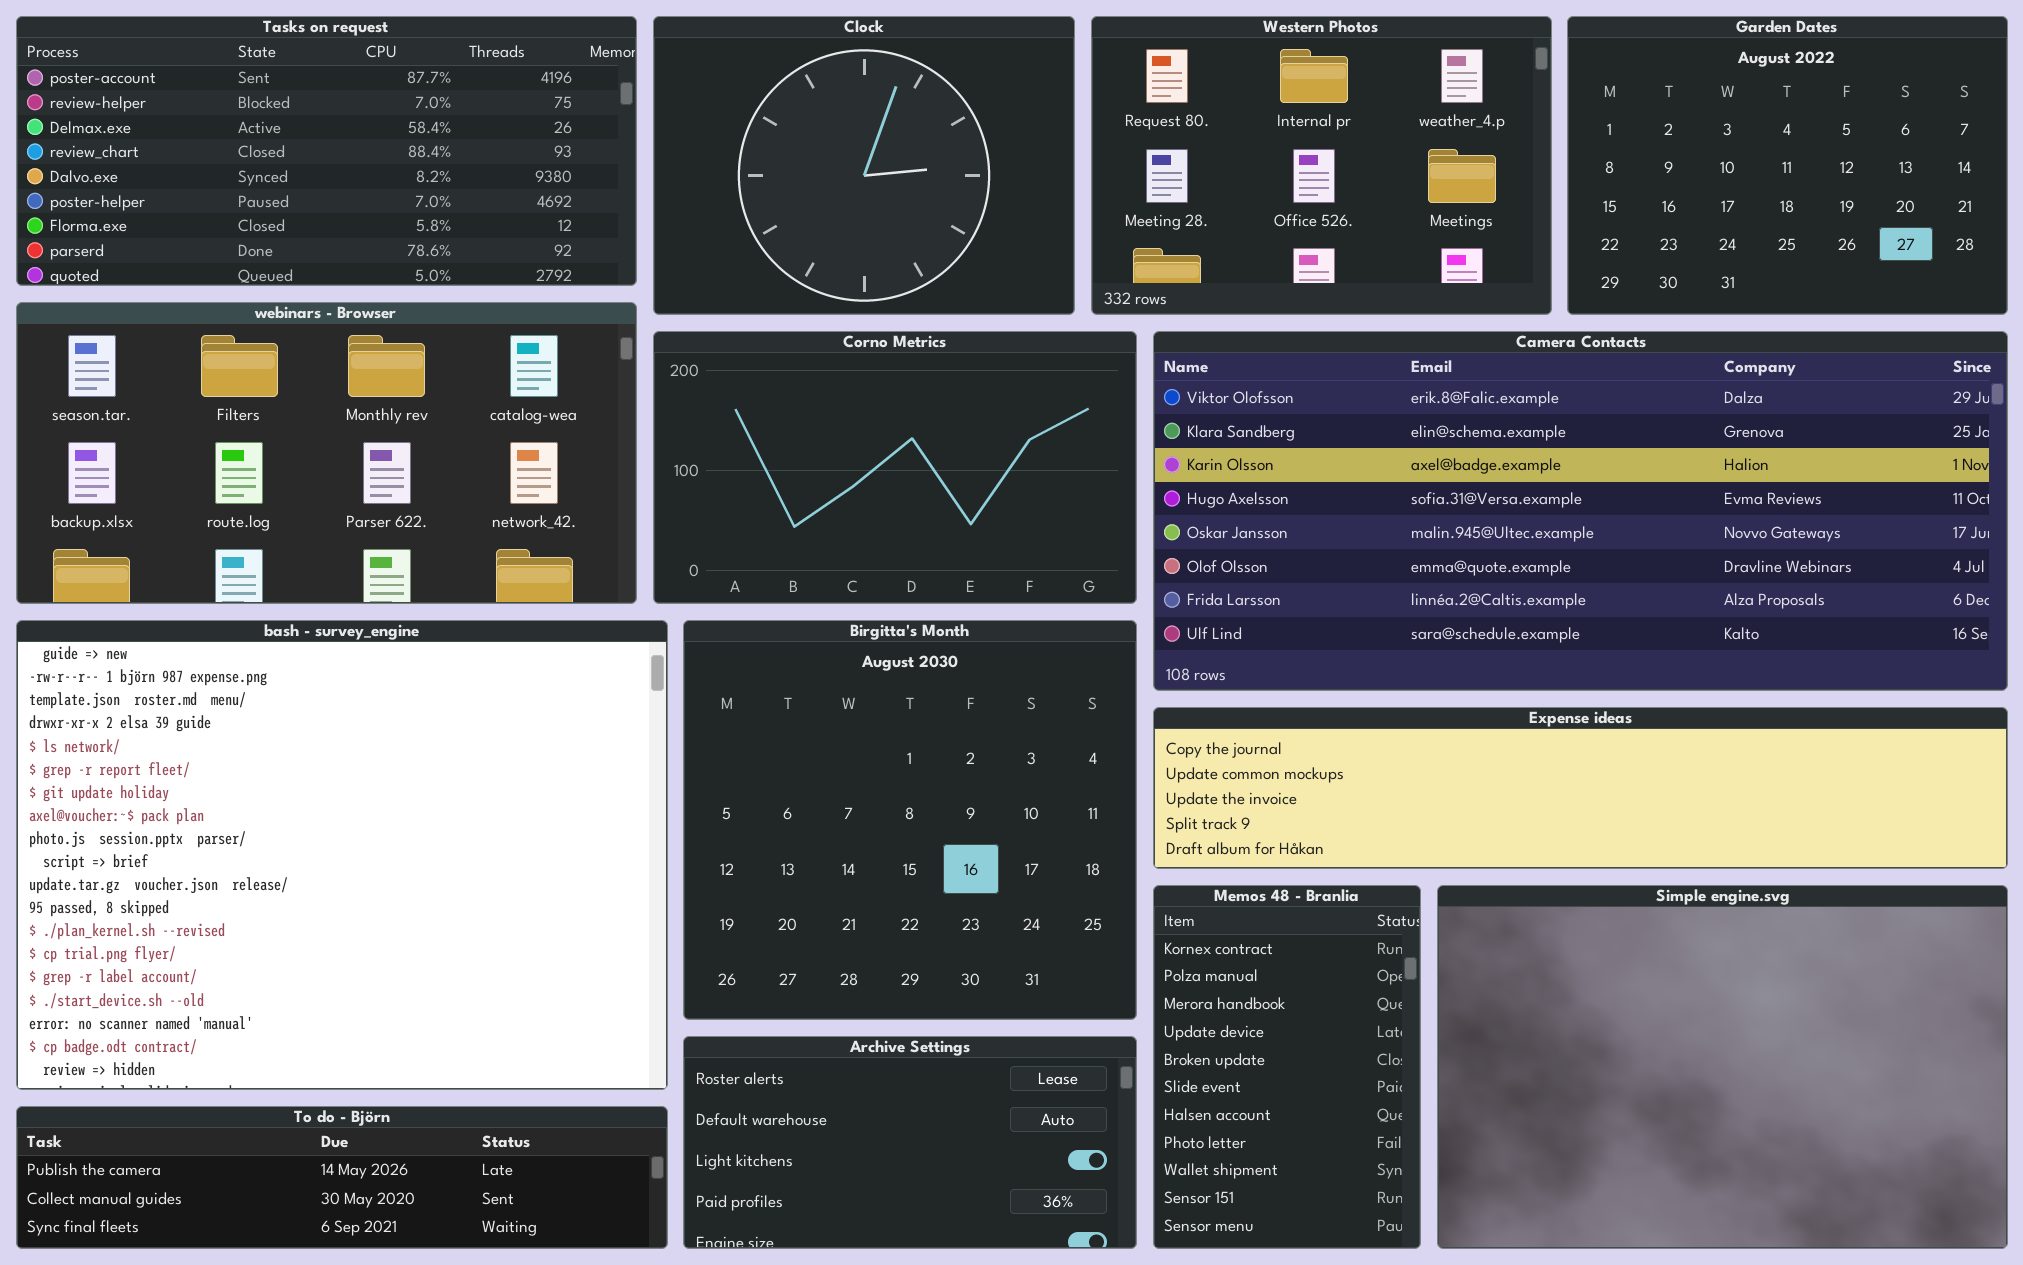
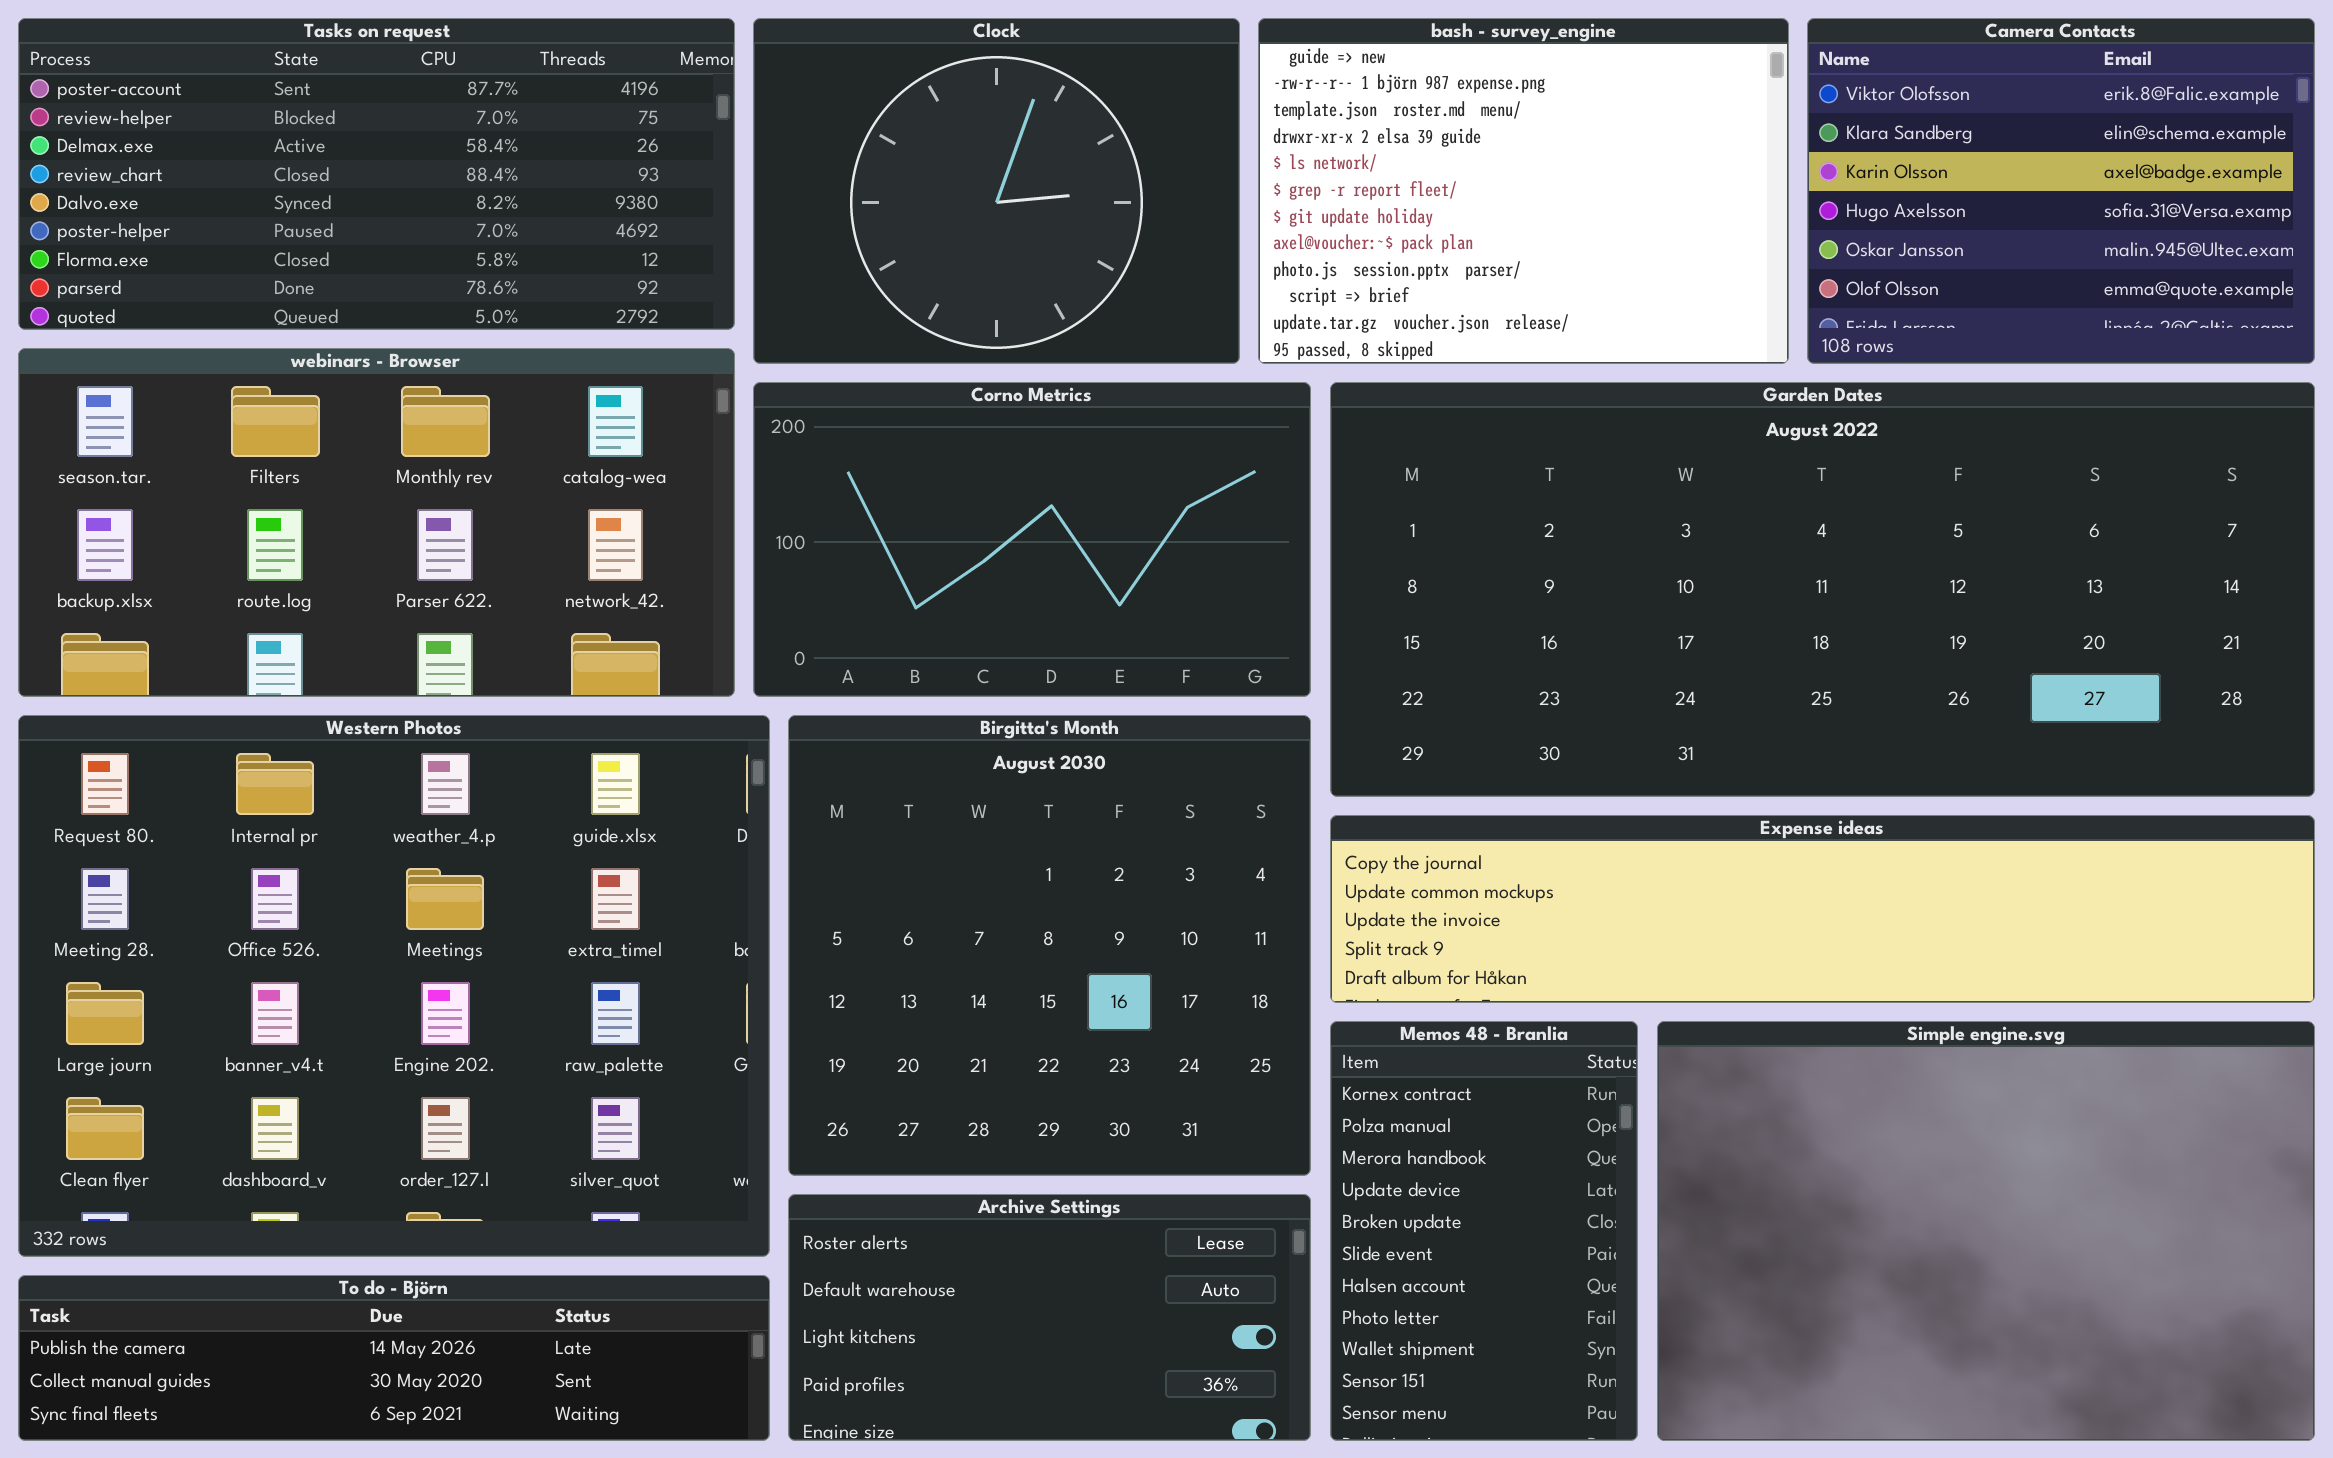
Western Photos: [1091,16,1552,315] -> [18,715,770,1257], moved, resized
Garden Dates: [1567,16,2008,315] -> [1330,382,2315,797], moved, resized
Camera Contacts: [1153,331,2008,691] -> [1807,18,2315,364], moved, resized
bash - survey_engine: [16,620,668,1090] -> [1258,18,1789,364], moved, resized

